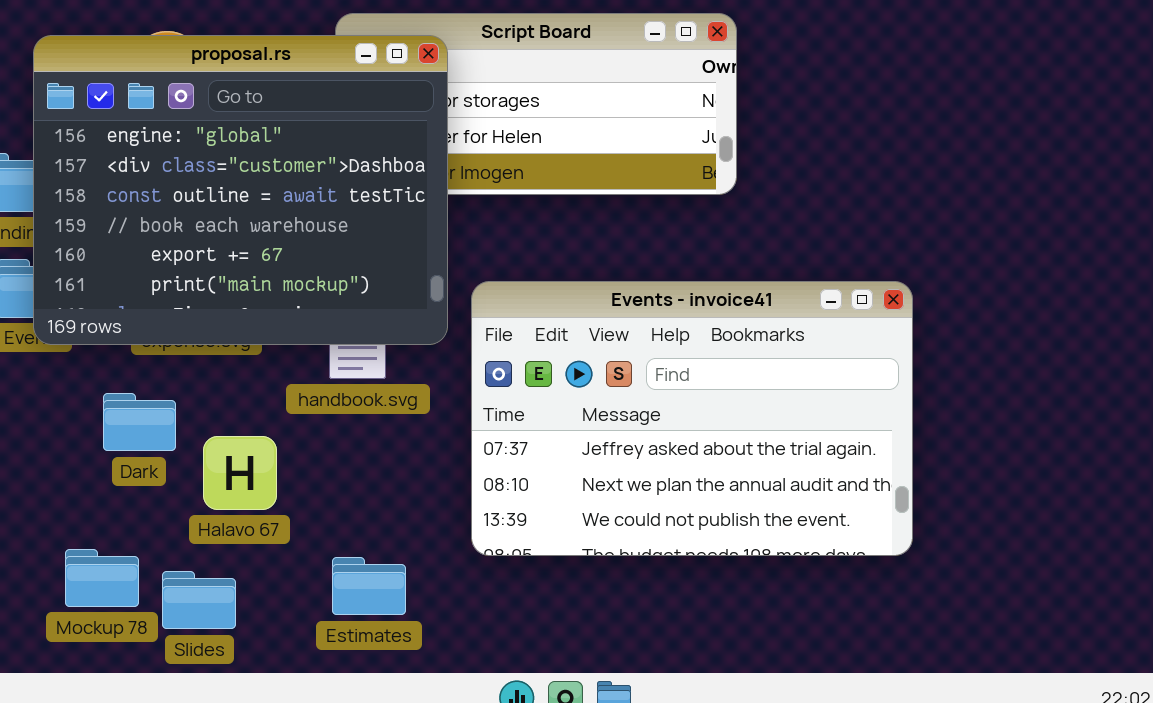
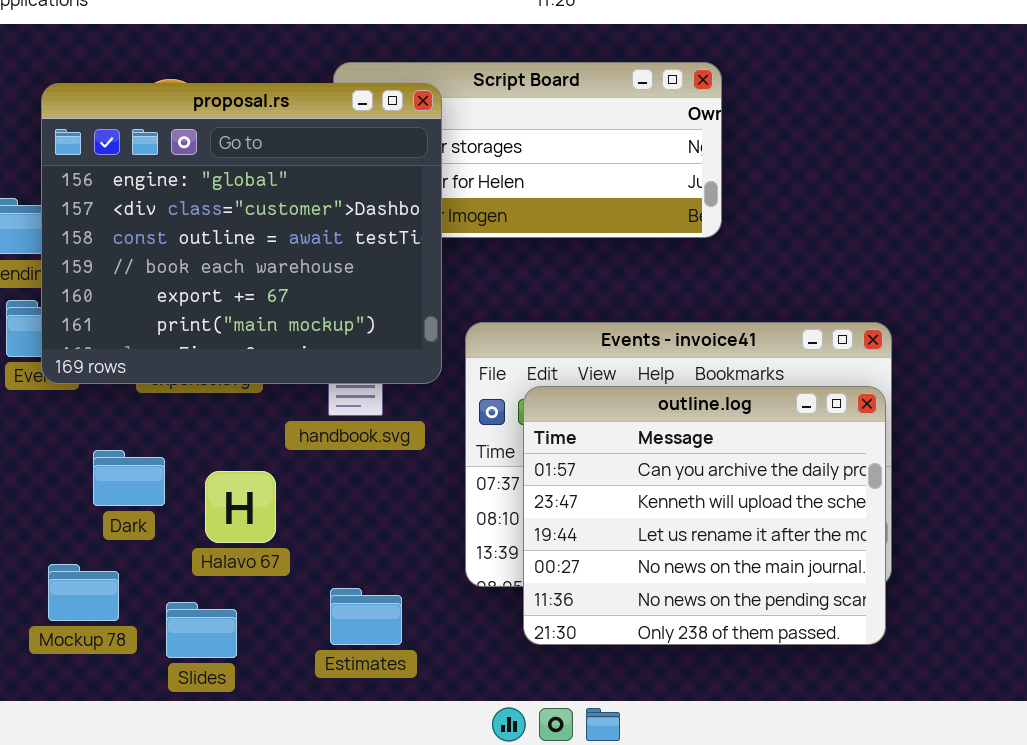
outline.log: none -> [523,386,886,645], opened
Dark: [103,393,176,451] -> [93,450,165,506], moved
Mockup 78: [65,549,139,607] -> [48,564,119,621], moved

